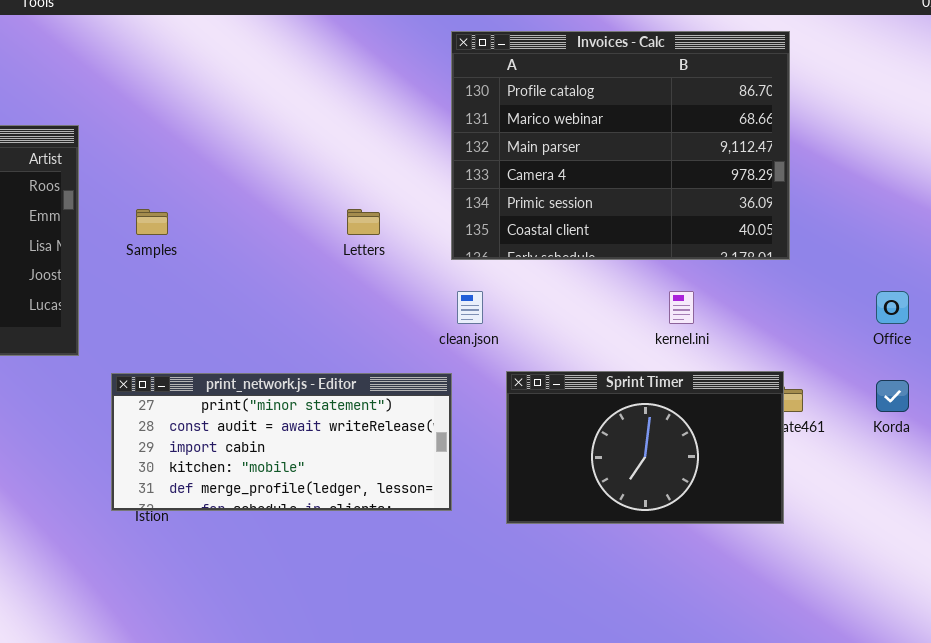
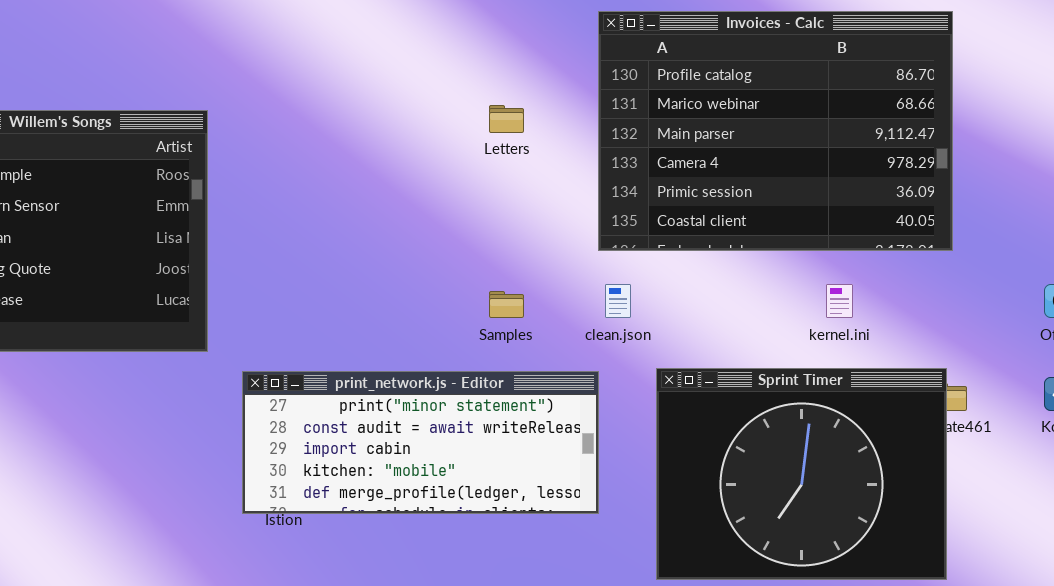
Samples: [136,209,168,235] -> [489,291,524,318], moved
Letters: [347,209,380,235] -> [489,105,524,133], moved
Sprint Timer: [506,371,784,524] -> [656,368,947,580], resized

